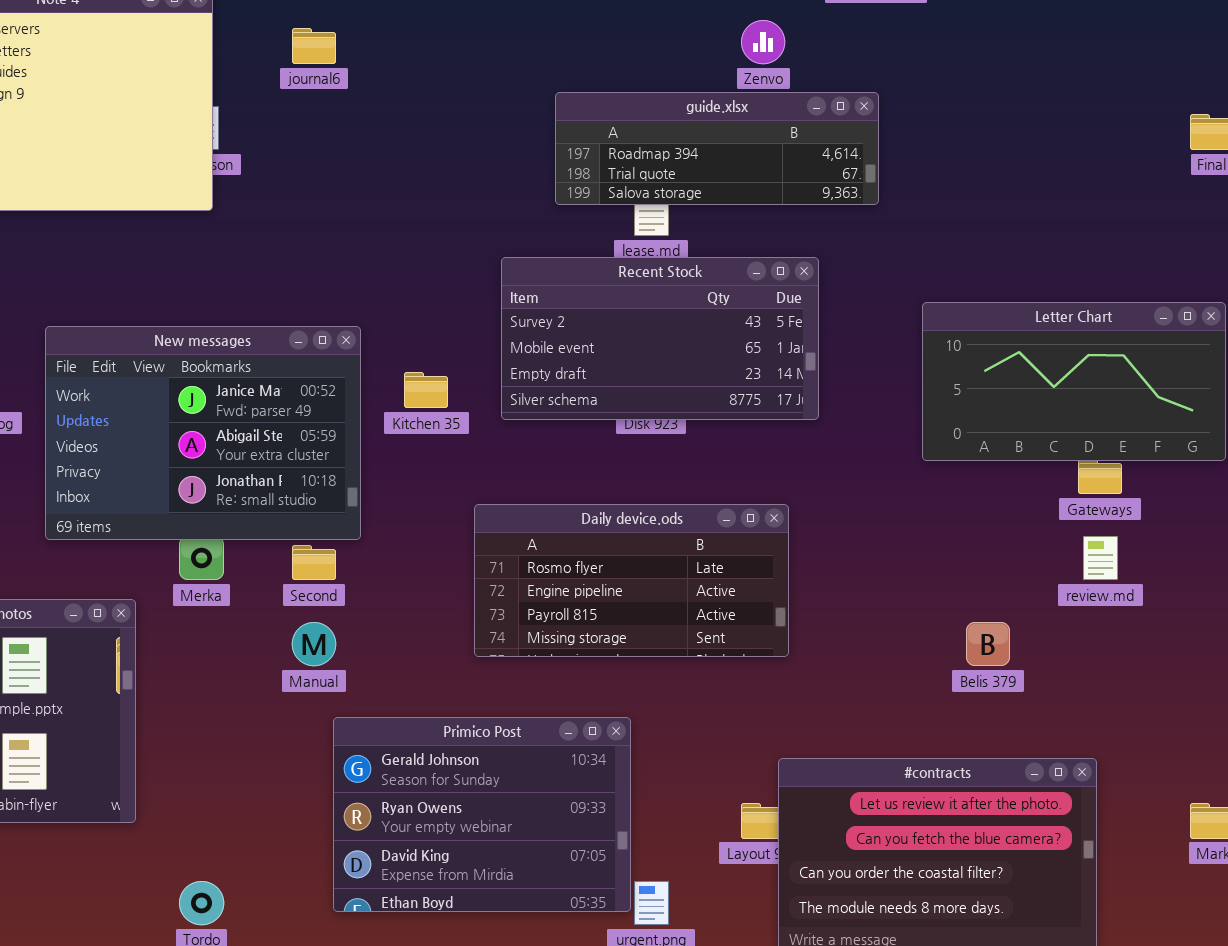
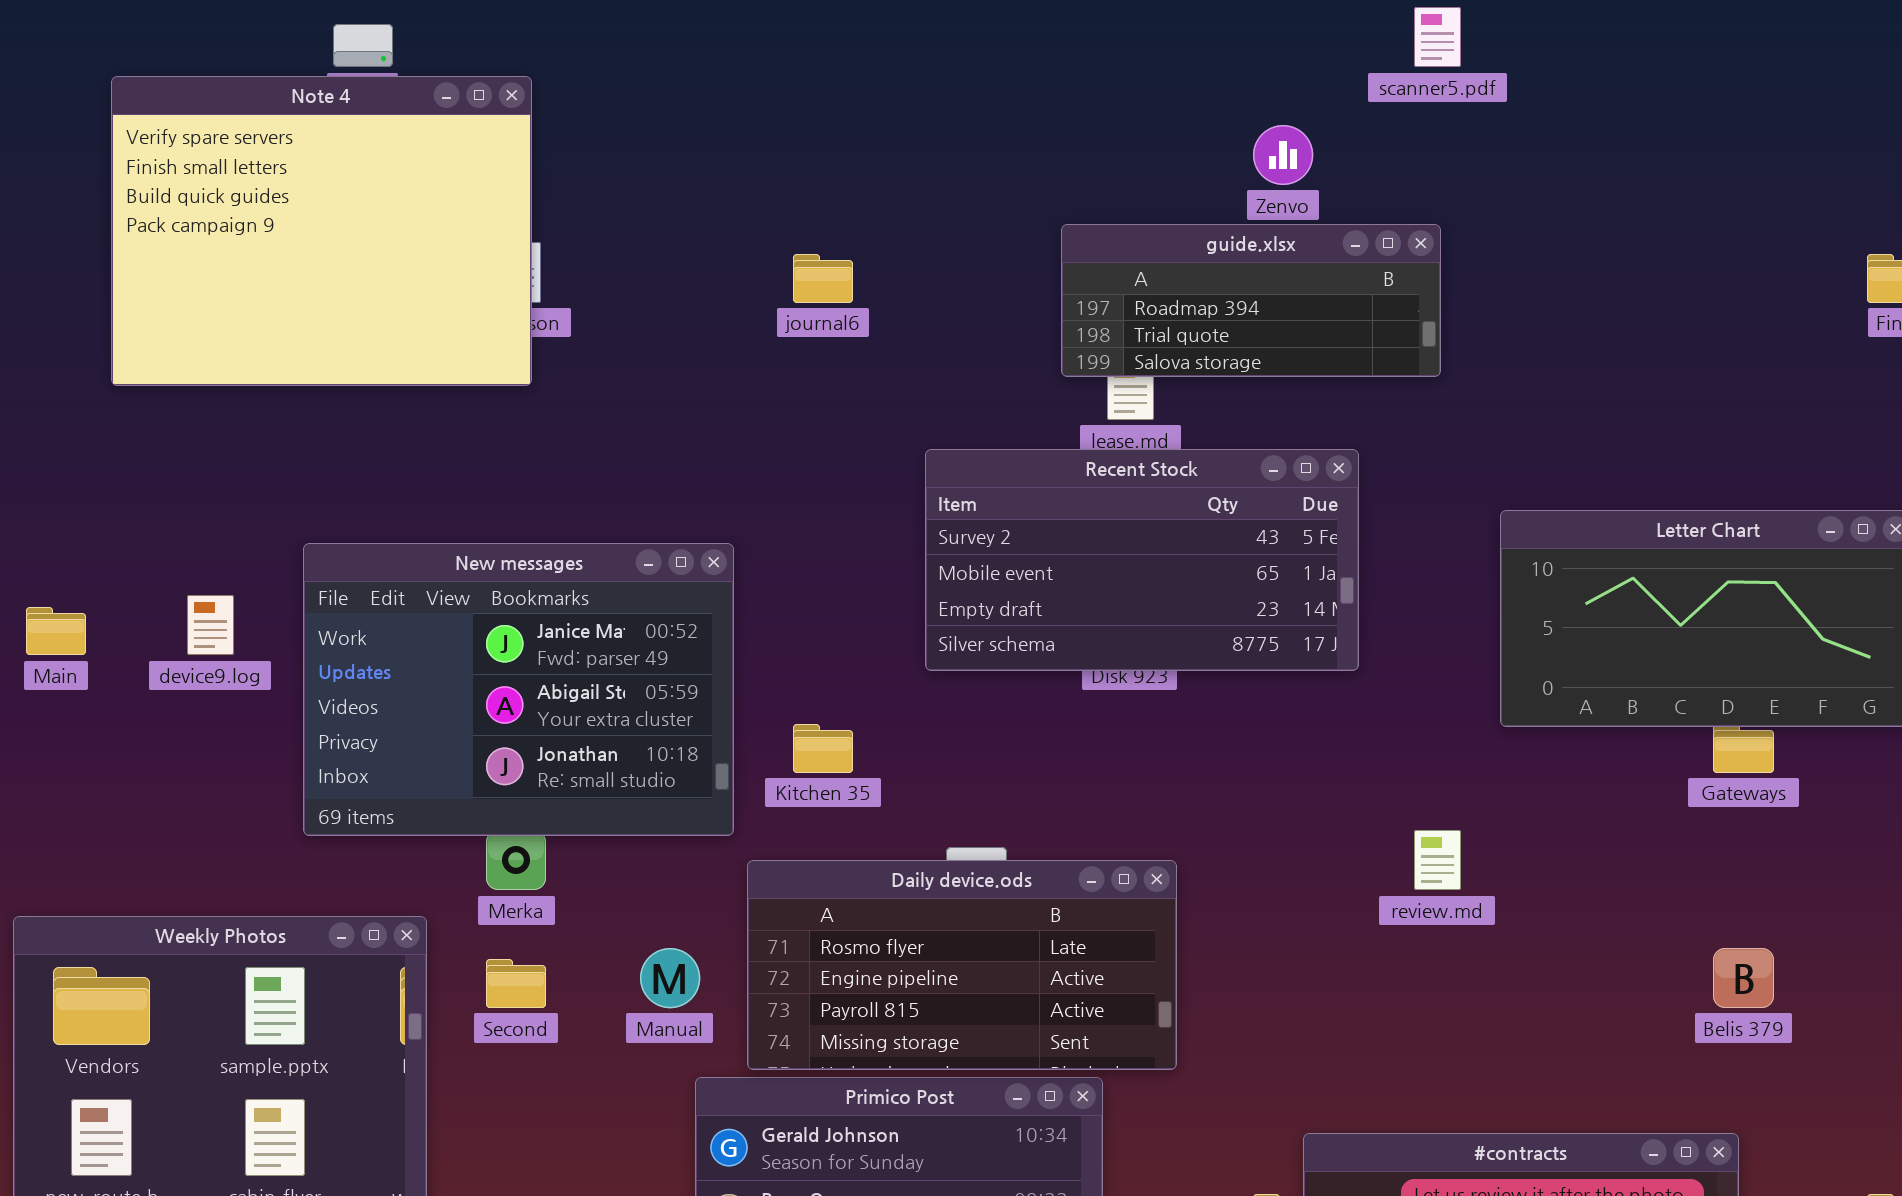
journal6: [292,28,336,64] -> [793,254,853,303], moved
guide.xlsx: [555,92,879,205] -> [1061,224,1441,377], resized
Kitchen 35: [404,372,448,408] -> [793,724,853,773], moved
Daily device.ods: [474,504,789,657] -> [747,860,1177,1070], moved
review.md: [1083,536,1118,580] -> [1414,830,1461,890], moved
Second: [292,545,336,580] -> [486,959,546,1008], moved
Belis 379: [966,622,1010,666] -> [1713,948,1774,1008], moved

